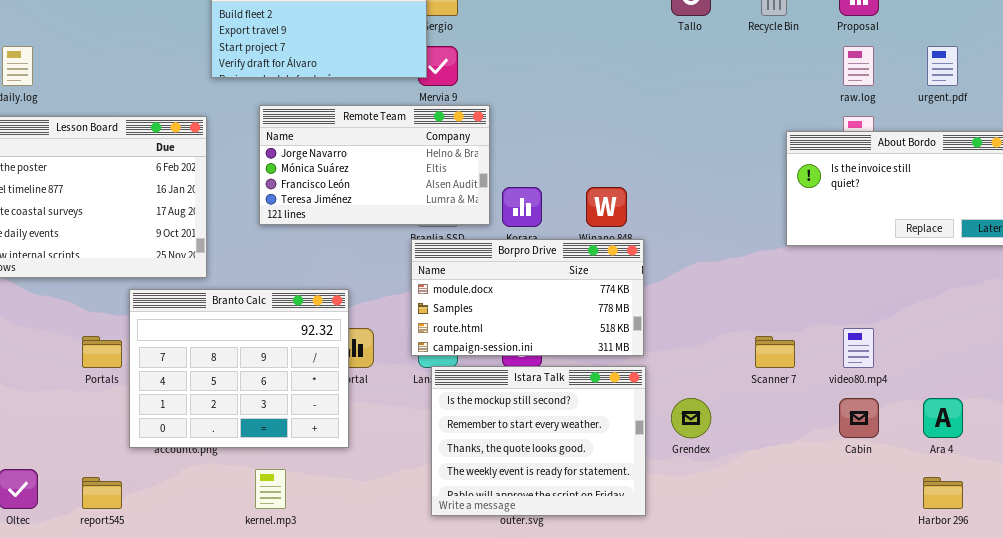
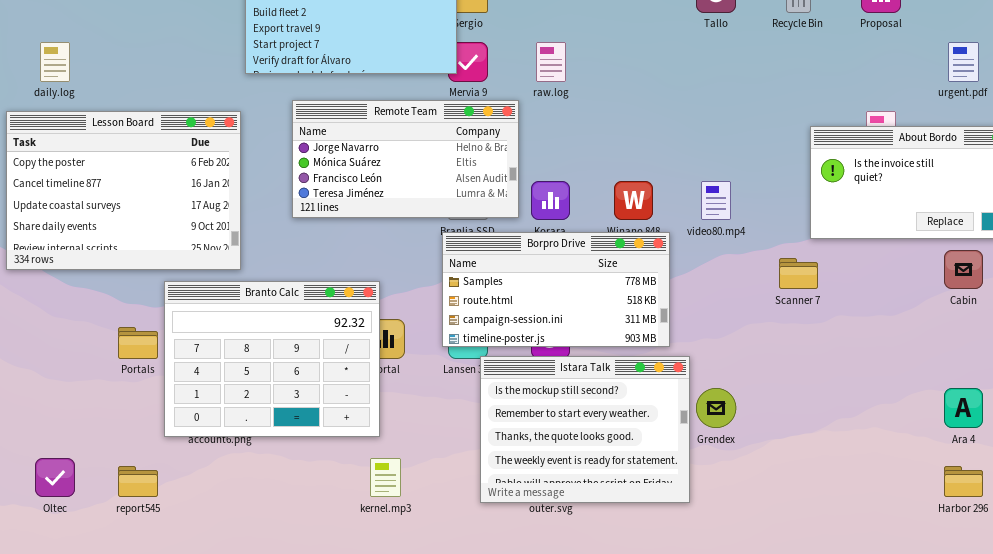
raw.log: [843,46,874,86] -> [536,42,566,82], moved
Borpro Drive: [411,239,644,356] -> [442,232,670,347], scrolled down 1 row
video80.mp4: [843,328,874,368] -> [701,181,731,220], moved
Scanner 7: [755,336,795,368] -> [779,258,818,289], moved
Istara Talk: [431,366,646,516] -> [480,356,690,503], moved
Cabin: [839,398,879,438] -> [944,250,983,289], moved
kernel.mp3: [255,469,286,509] -> [370,458,401,497], moved

